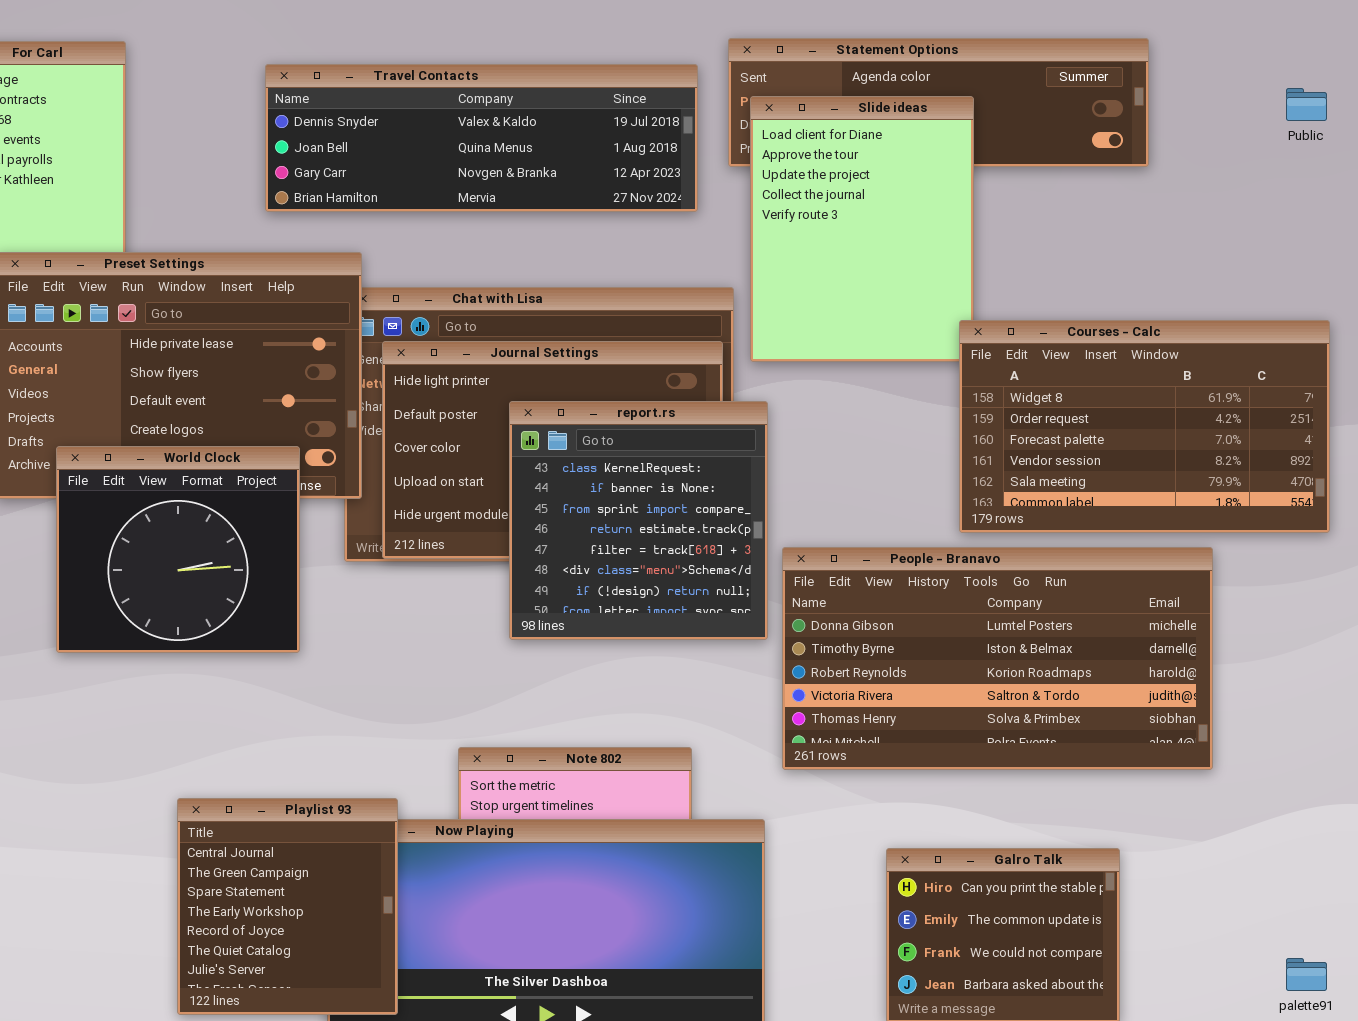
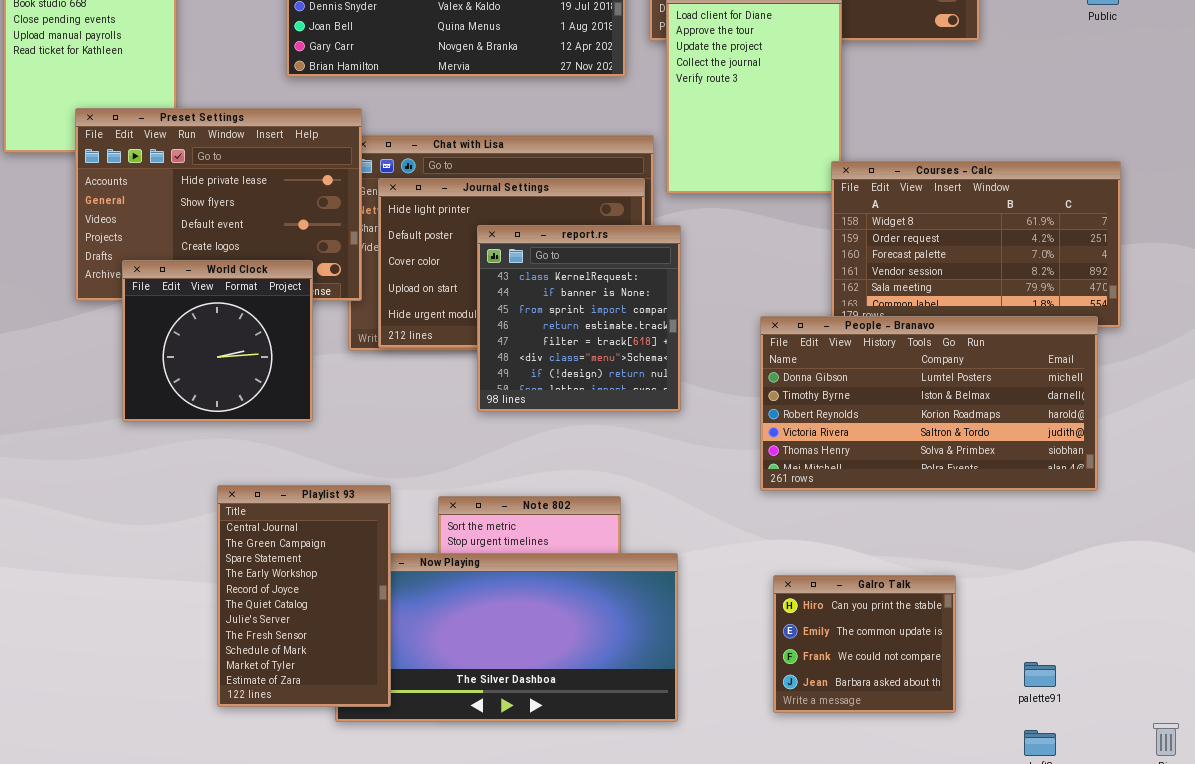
People - Branavo: [782,547,1213,770] -> [760,316,1098,491], moved
Playlist 93: [177,798,398,1015] -> [217,485,391,707], resized
palette91: [1286,958,1327,991] -> [1024,662,1056,687], moved

